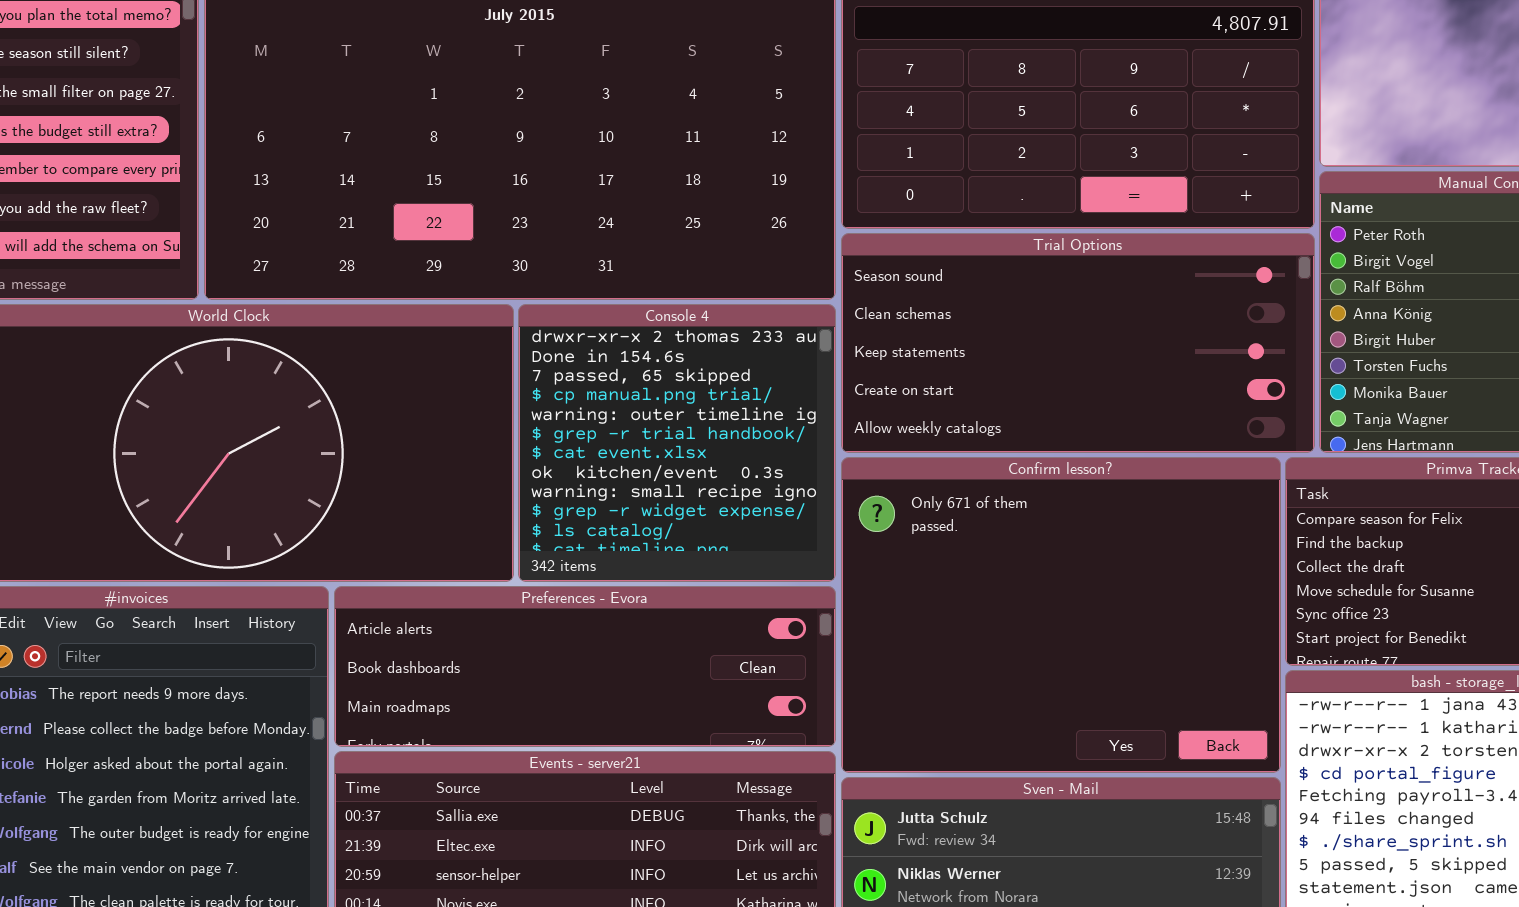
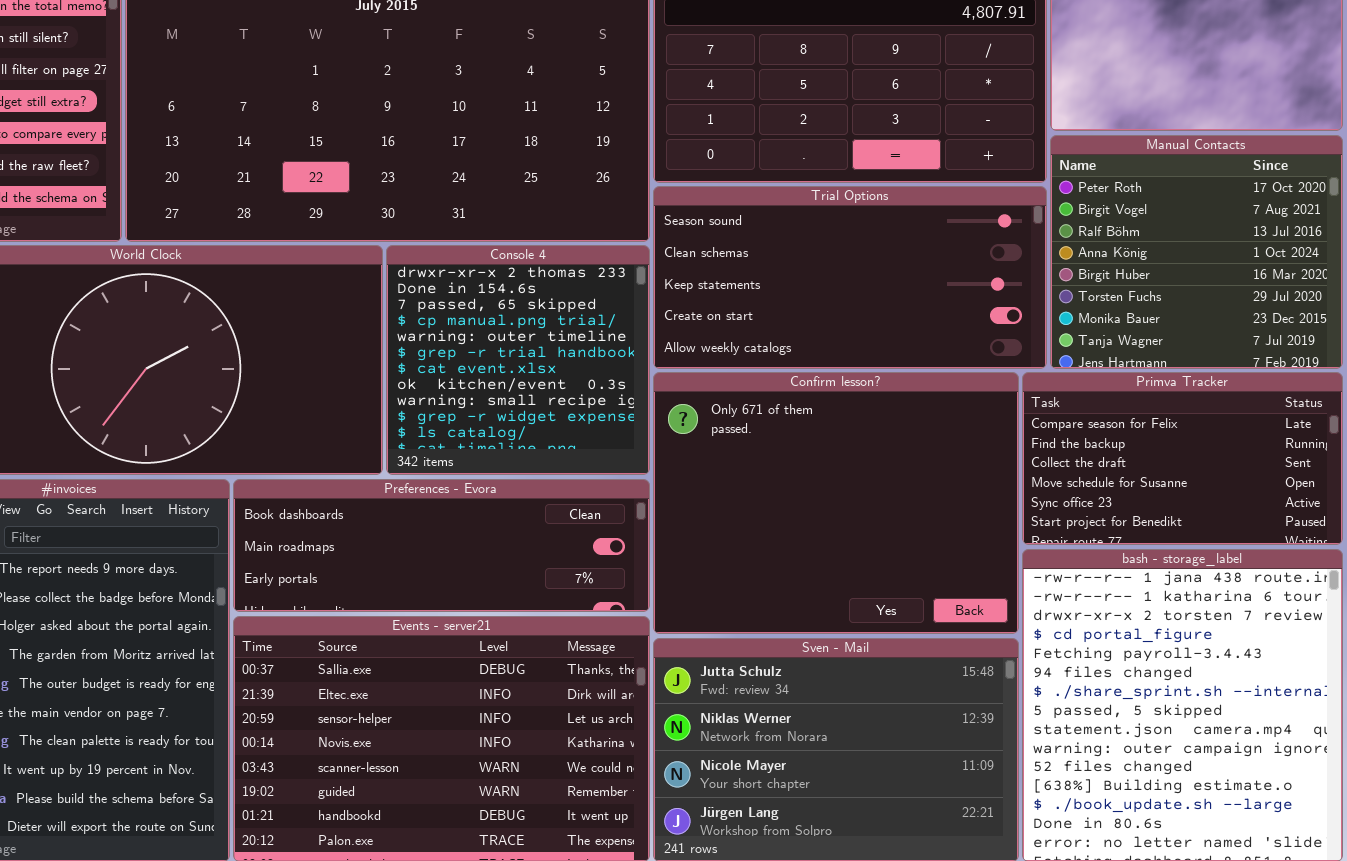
Preferences - Evora: [334,586,836,747] -> [233,479,650,612], scrolled down 1 row

